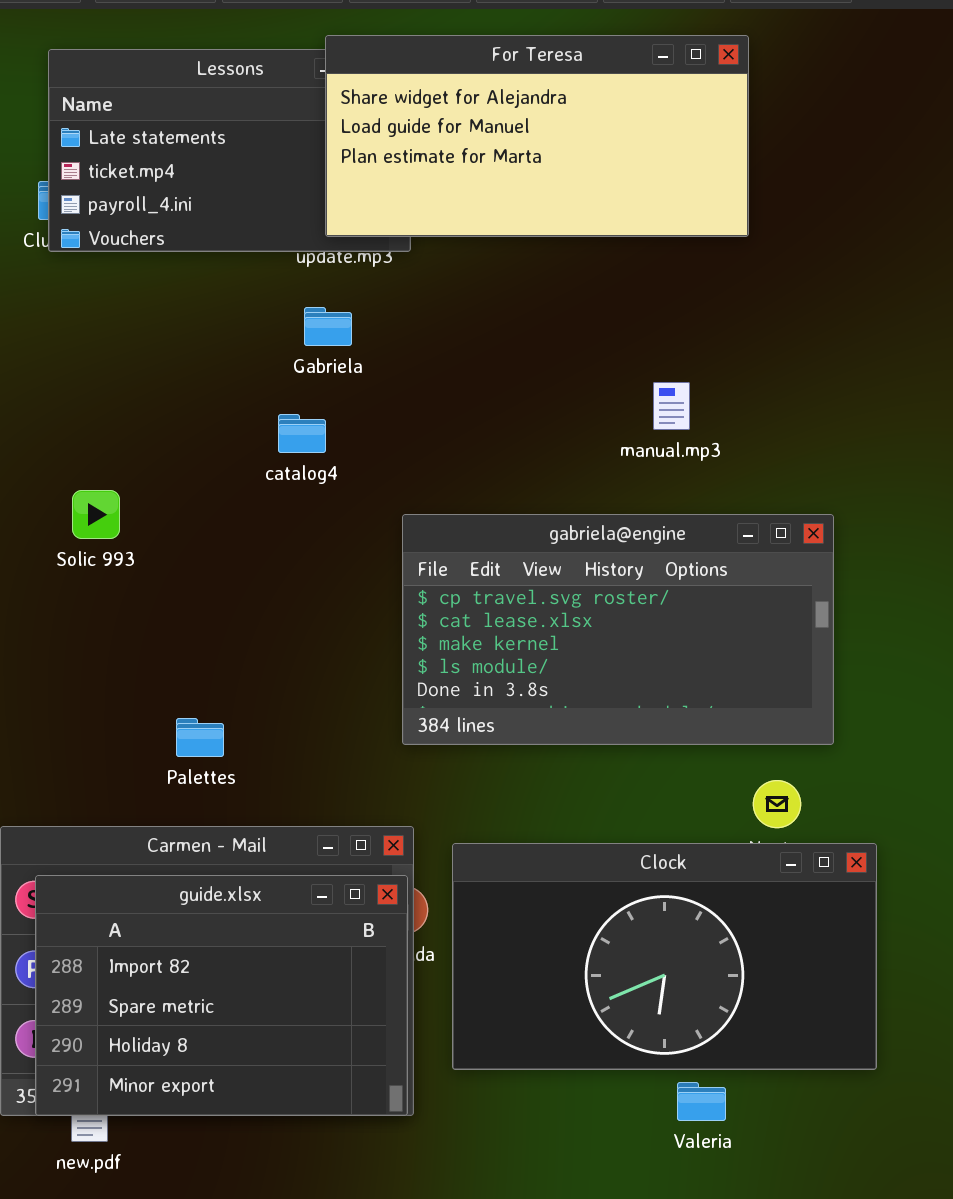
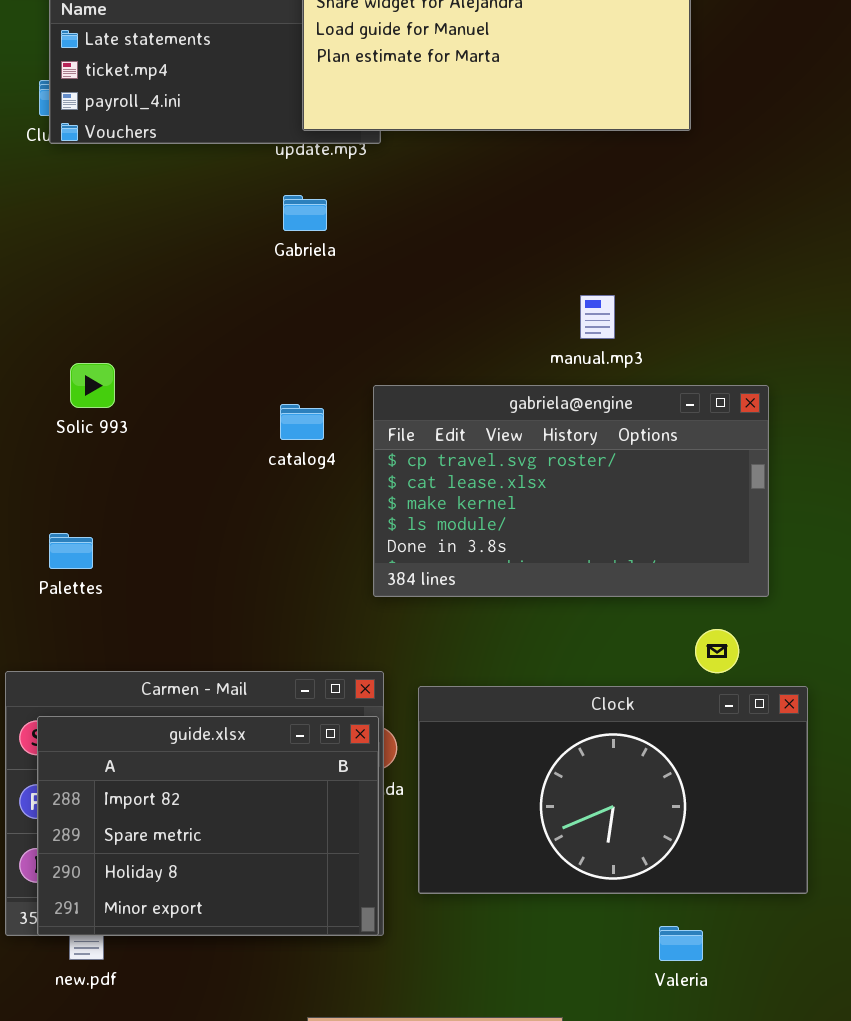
manual.mp3: [653,382,690,430] -> [580,295,615,339], moved
catalog4: [278,414,326,453] -> [280,404,324,440], moved
Palettes: [176,718,224,757] -> [49,533,93,569], moved
Valeria: [677,1082,726,1121] -> [659,926,703,961], moved

